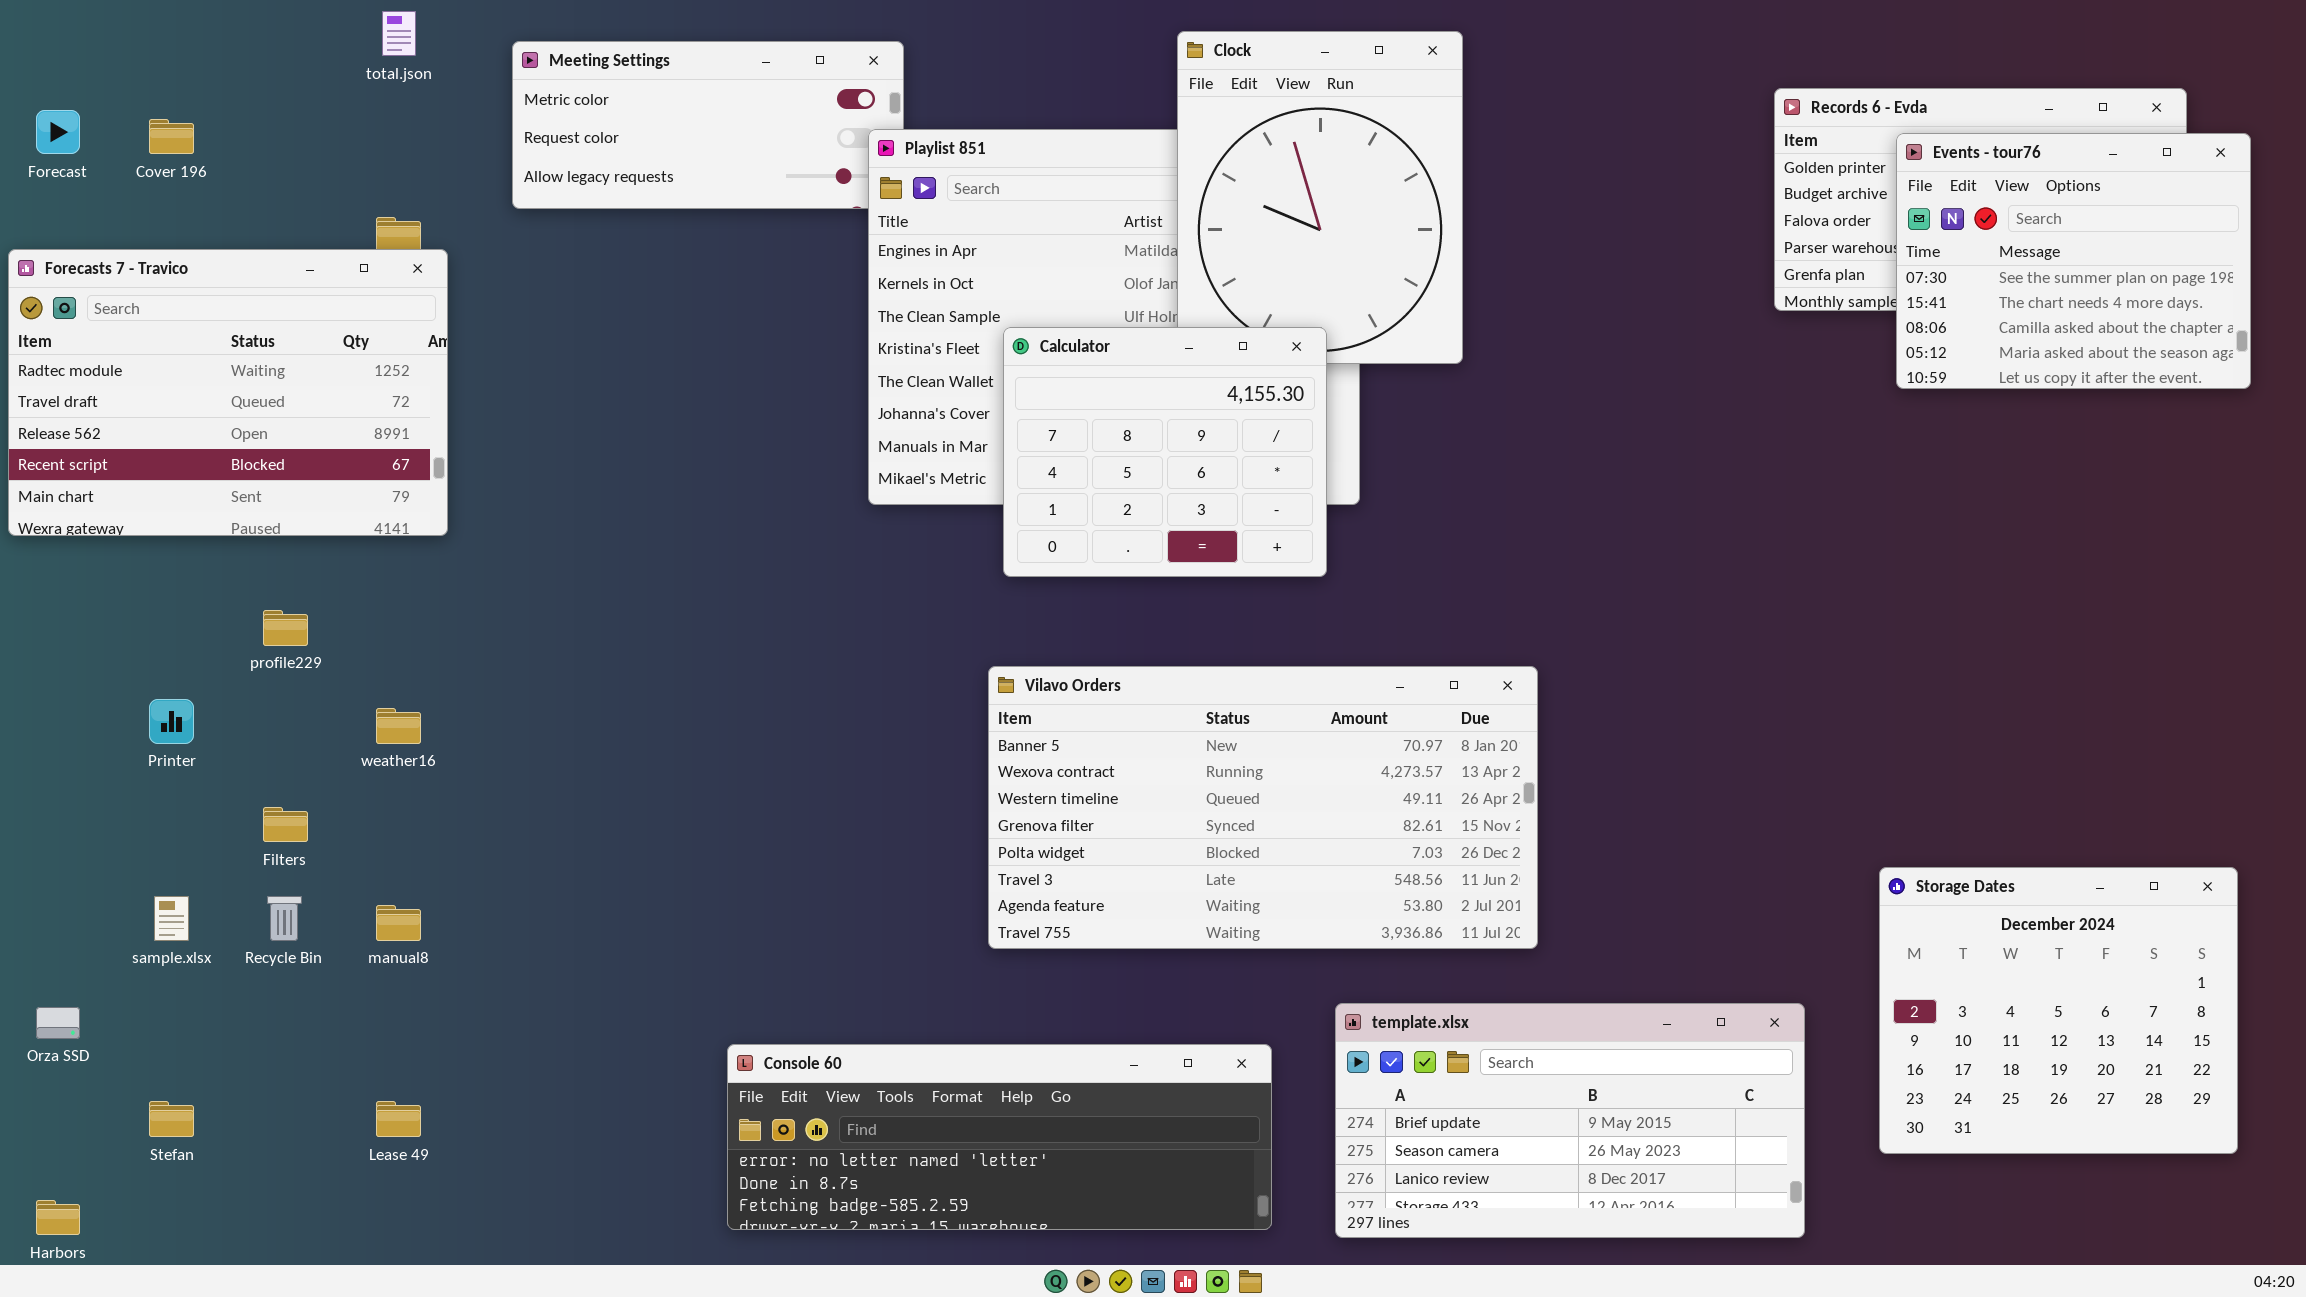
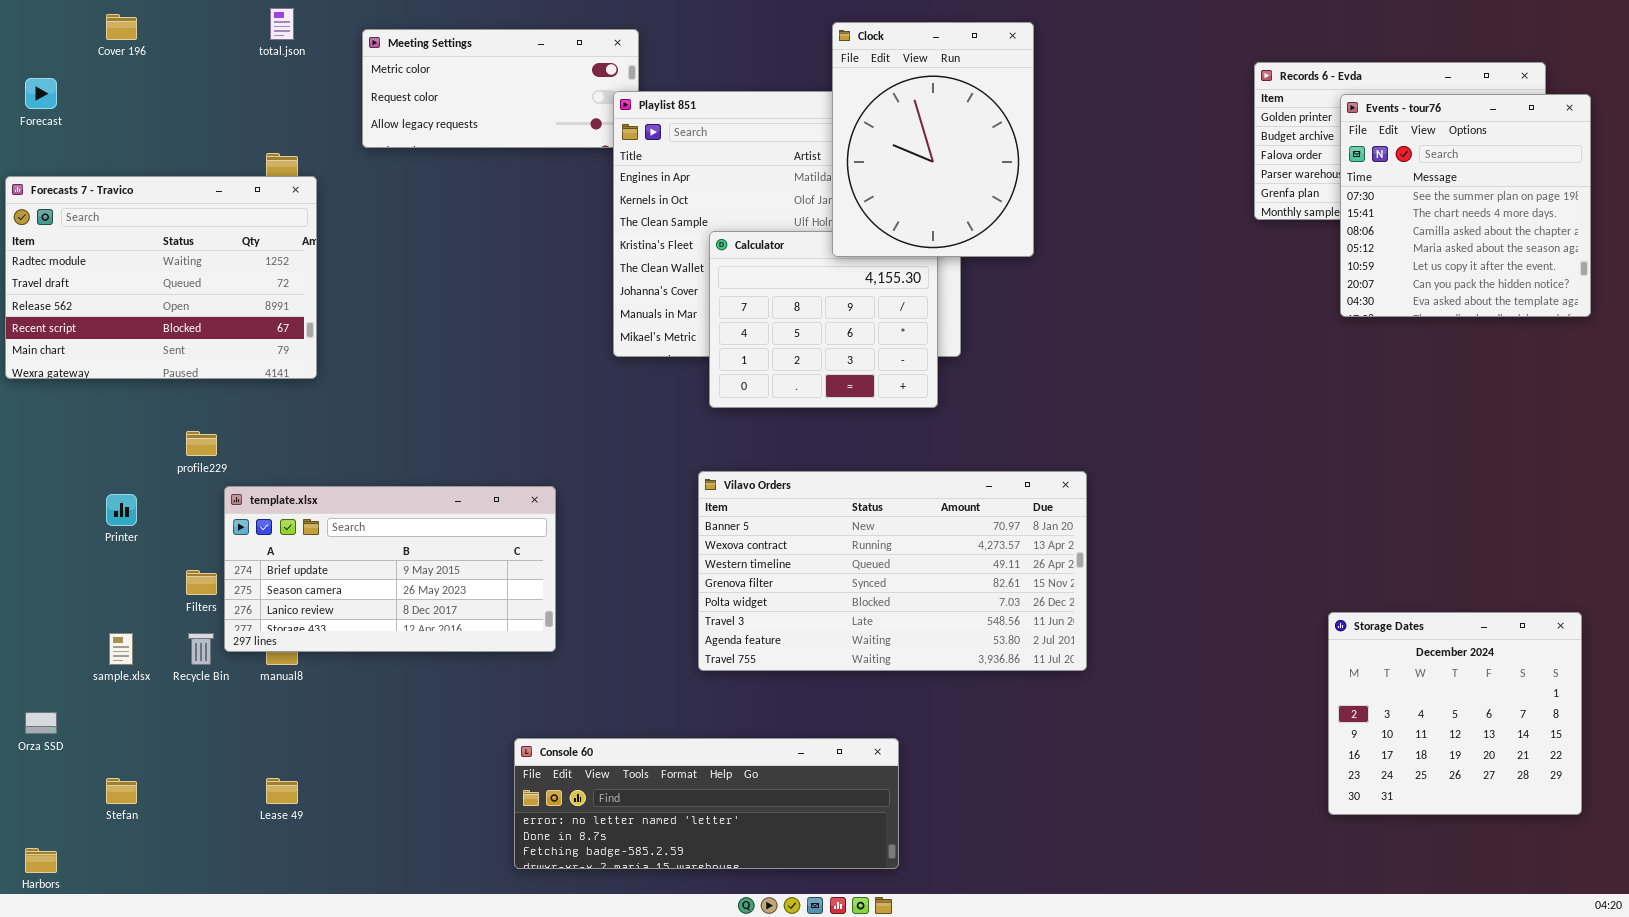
Clock: [1177,31,1463,364] -> [832,22,1034,257], raised
Cover 196: [149,119,194,154] -> [106,14,137,40], moved
Events - tour76: [1896,133,2251,389] -> [1340,94,1591,317], resized
template.xlsx: [1335,1003,1805,1238] -> [224,486,556,652], moved

